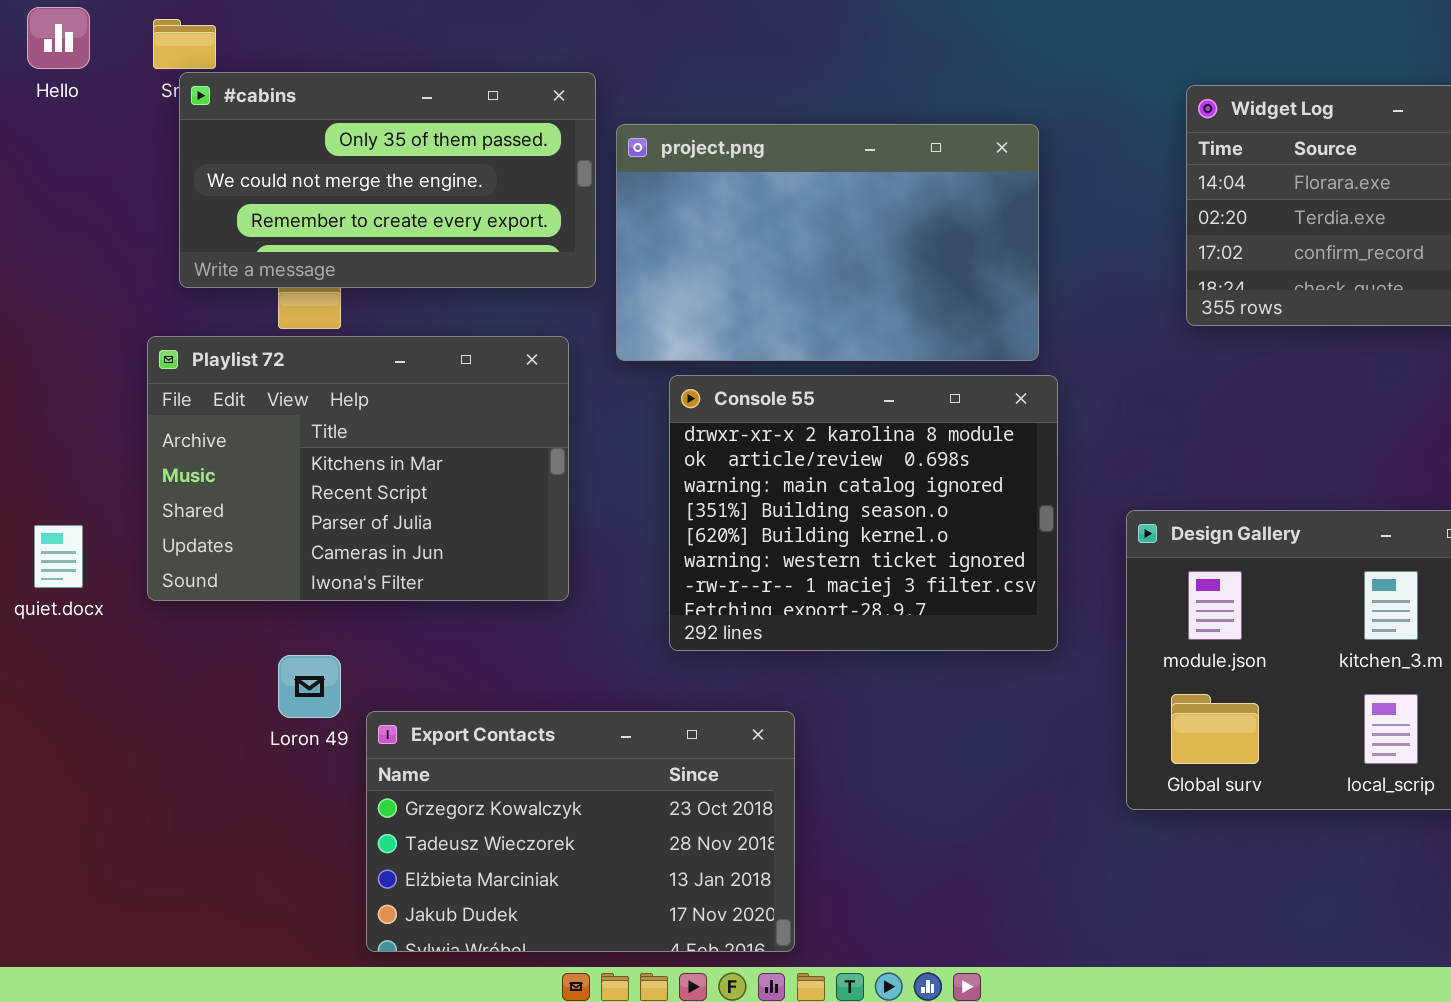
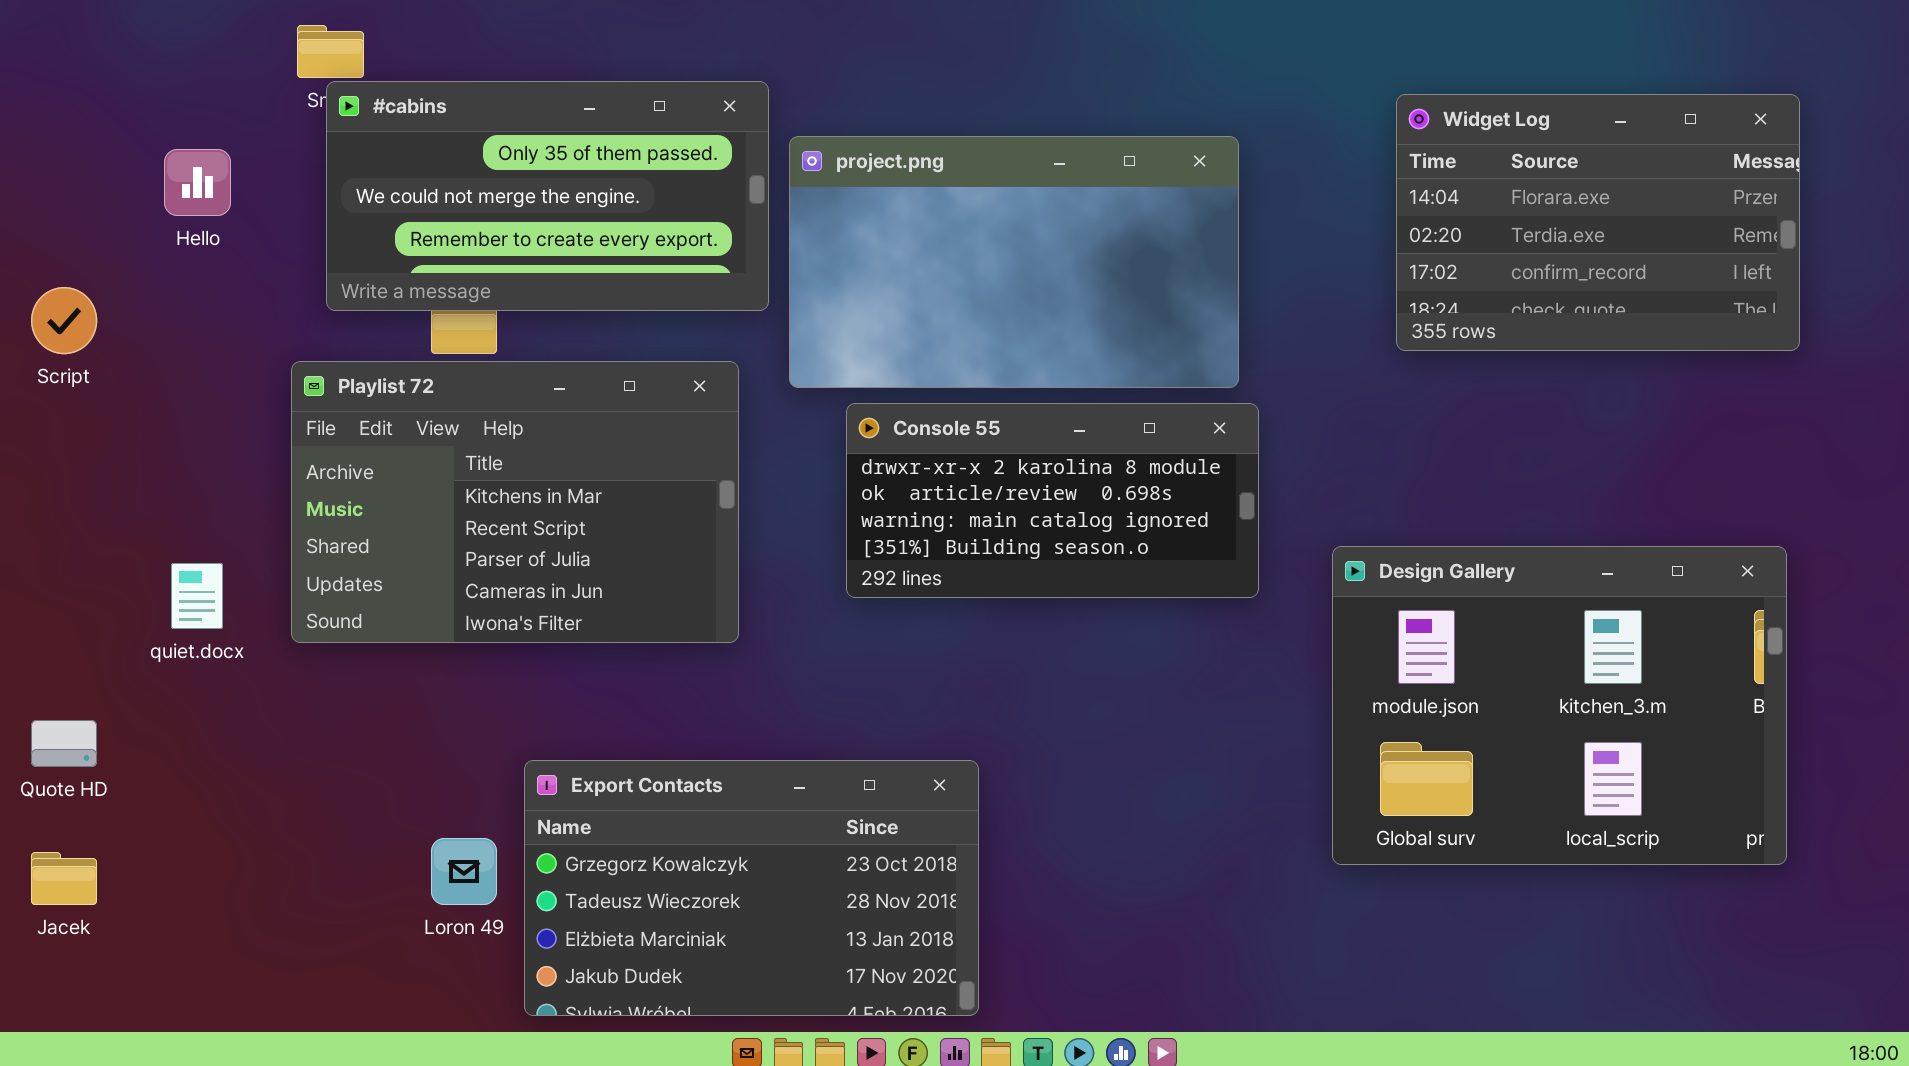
Hello: [27,7,90,69] -> [164,149,231,216], moved
Console 55: [669,375,1058,651] -> [846,403,1259,598], resized
Loron 49: [278,655,341,718] -> [431,838,497,905], moved

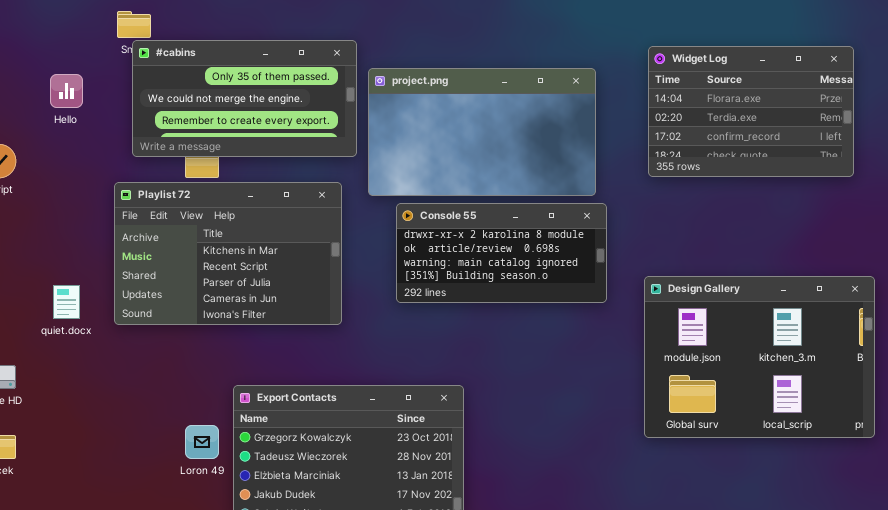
Widget Log: [1396,94,1800,351] -> [648,46,854,177], moved

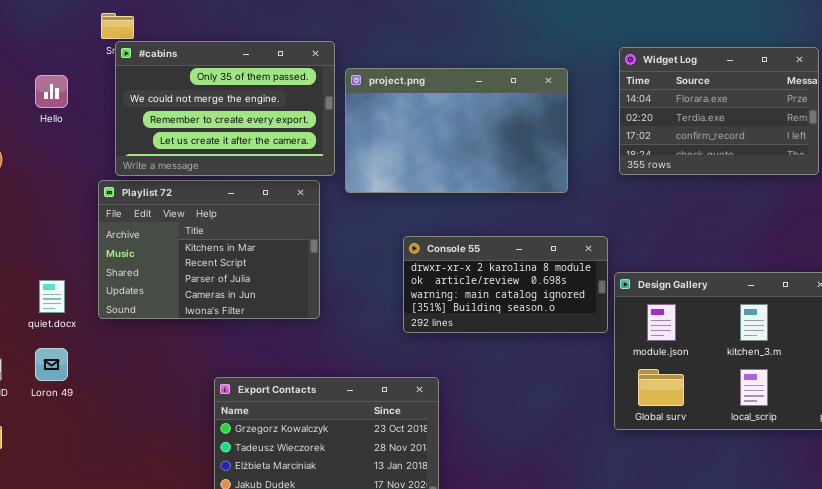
#cabins: [132,40,357,157] -> [115,41,335,176], resized
Console 55: [396,203,607,303] -> [403,236,608,333], moved
Loron 49: [185,425,219,459] -> [35,348,68,381], moved

